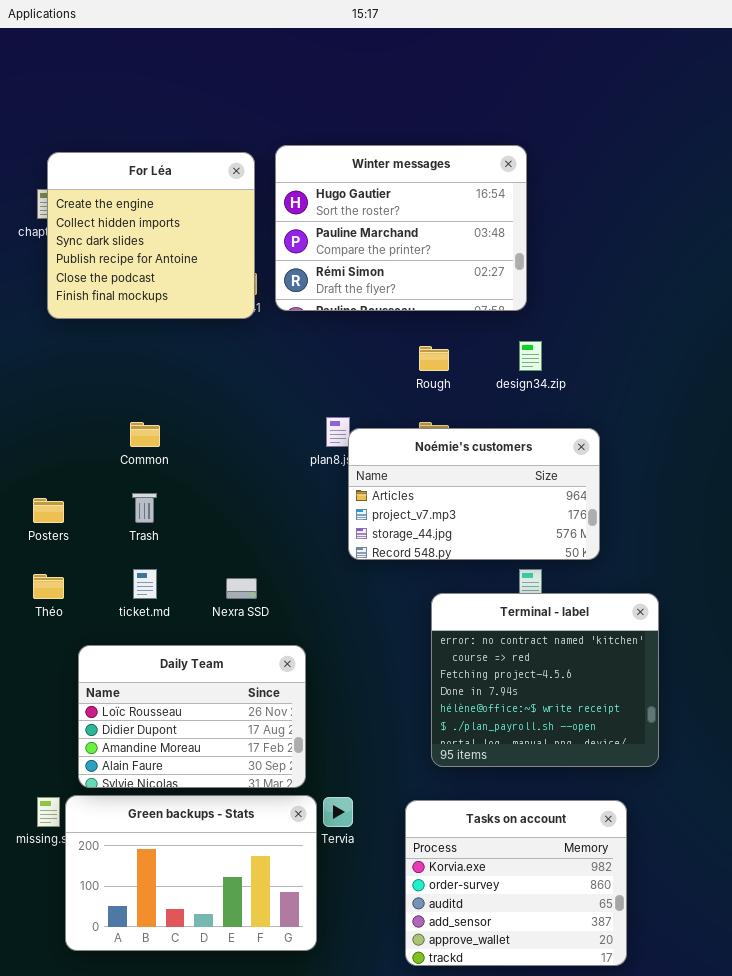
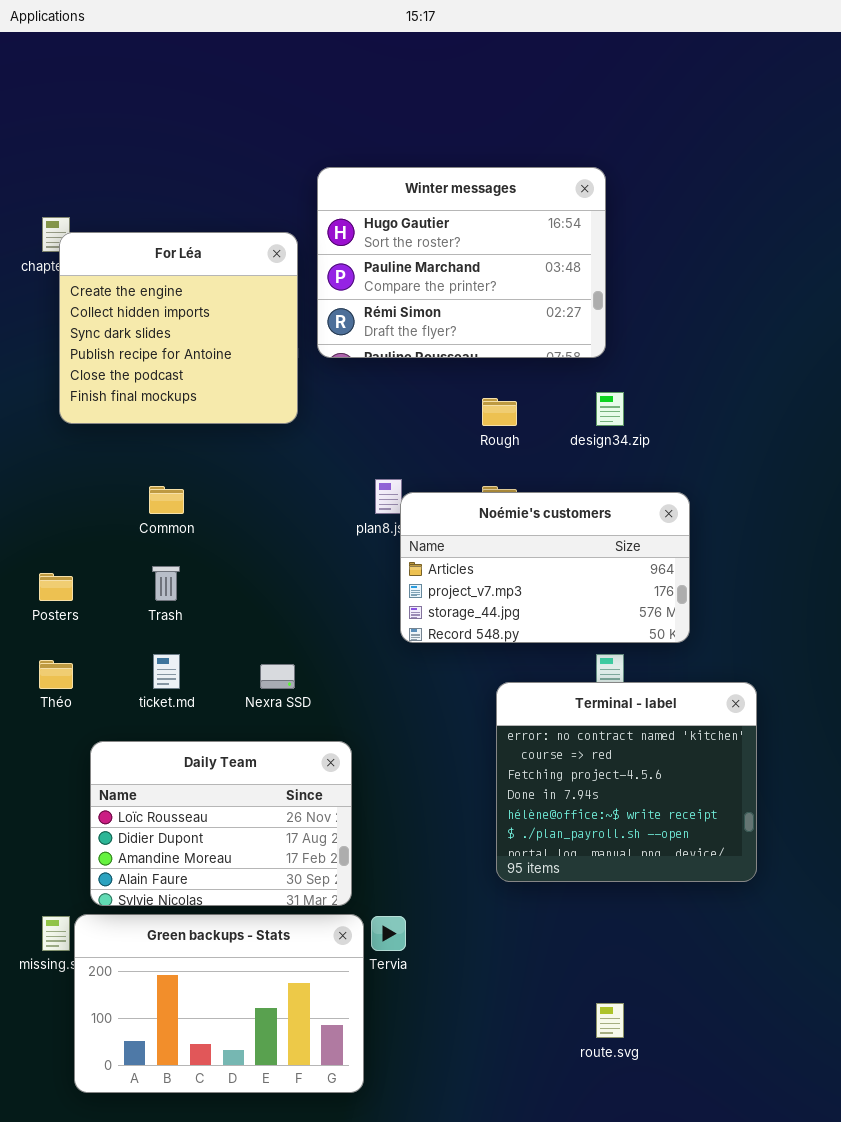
For Léa: [47,152,255,319] -> [59,232,298,424], moved
Tasks on account: [405,800,627,966] -> none, closed

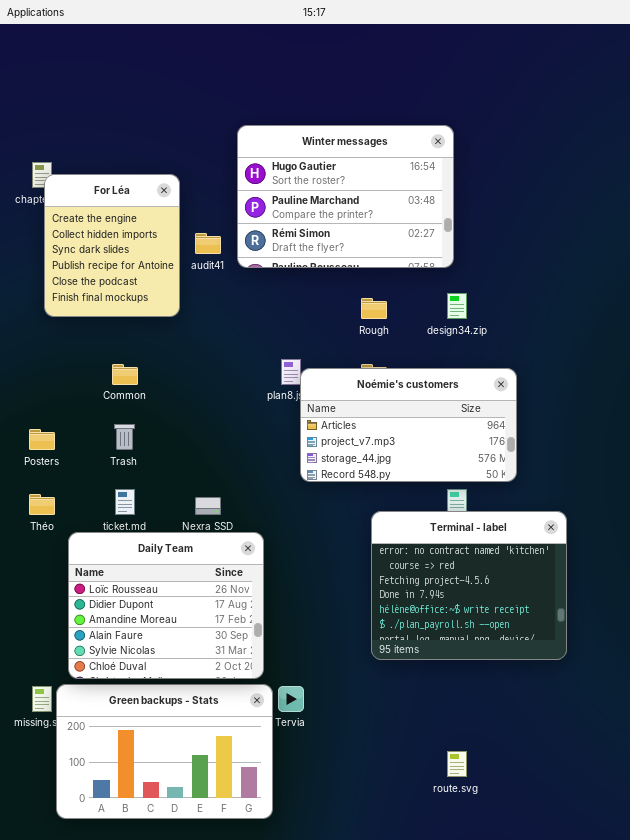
For Léa: [59,232,298,424] -> [44,174,180,317], resized
Daily Team: [90,741,352,906] -> [68,532,264,679], resized

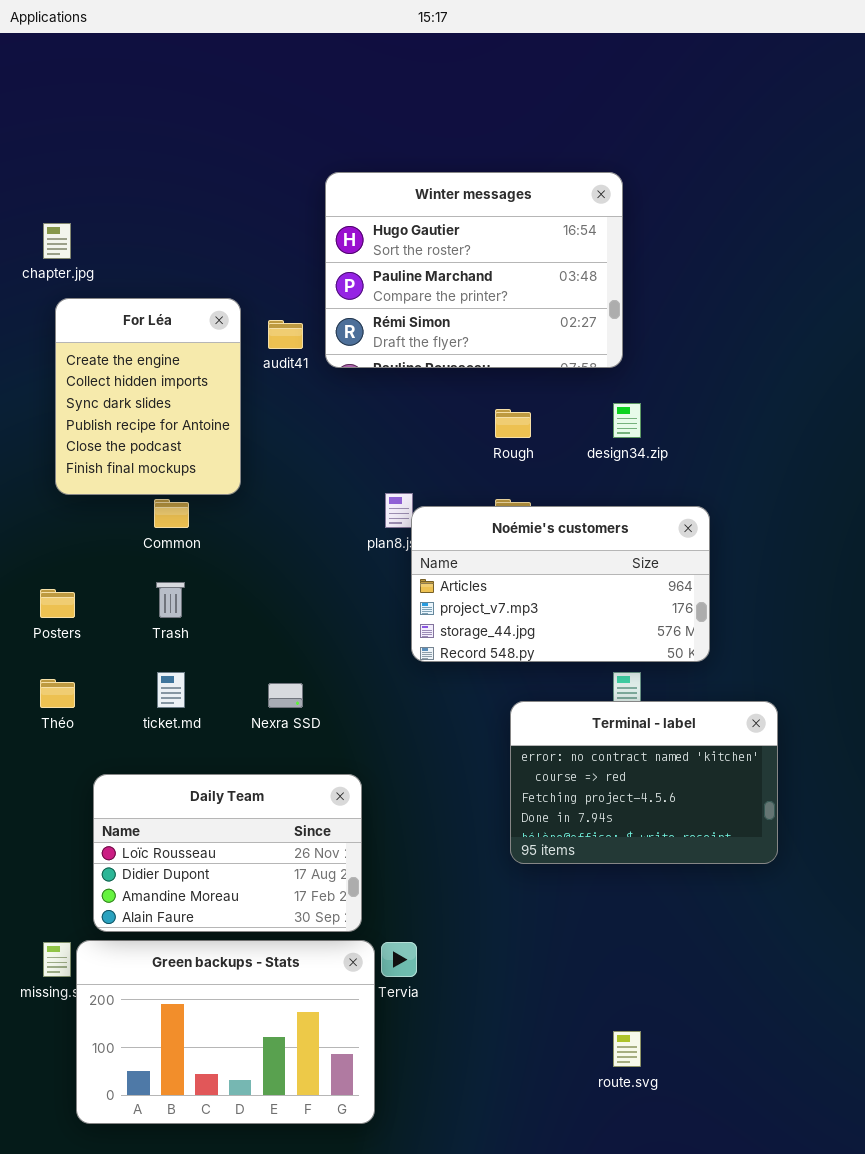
For Léa: [44,174,180,317] -> [55,298,241,495], moved
Terminal - label: [371,511,567,660] -> [510,701,778,864], resized
Daily Team: [68,532,264,679] -> [93,774,362,932], resized

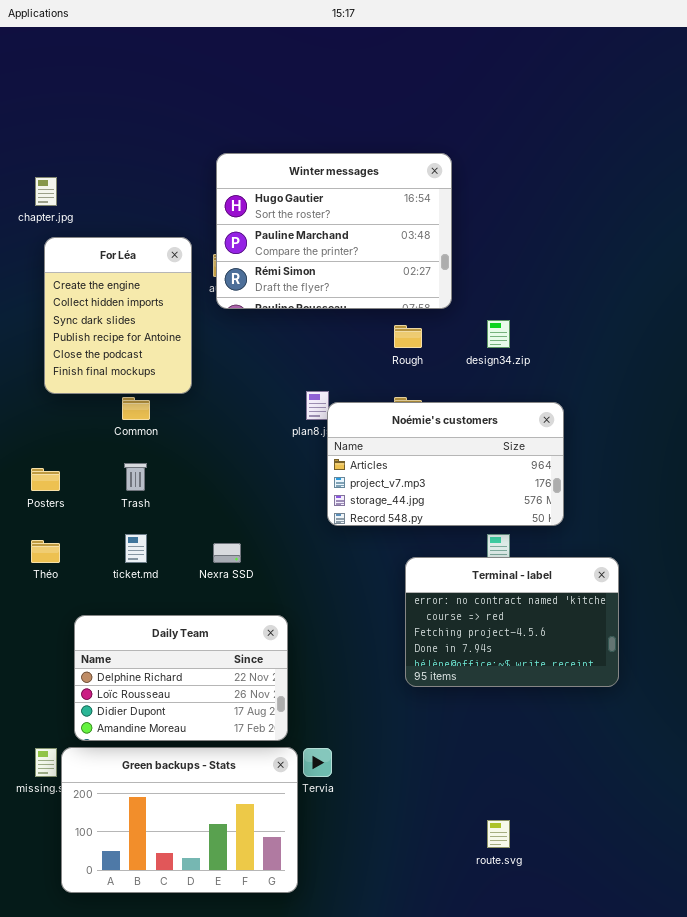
Winter messages: [325,172,623,368] -> [216,153,452,309], moved
Daily Team: [93,774,362,932] -> [74,615,288,741], scrolled up 1 row

